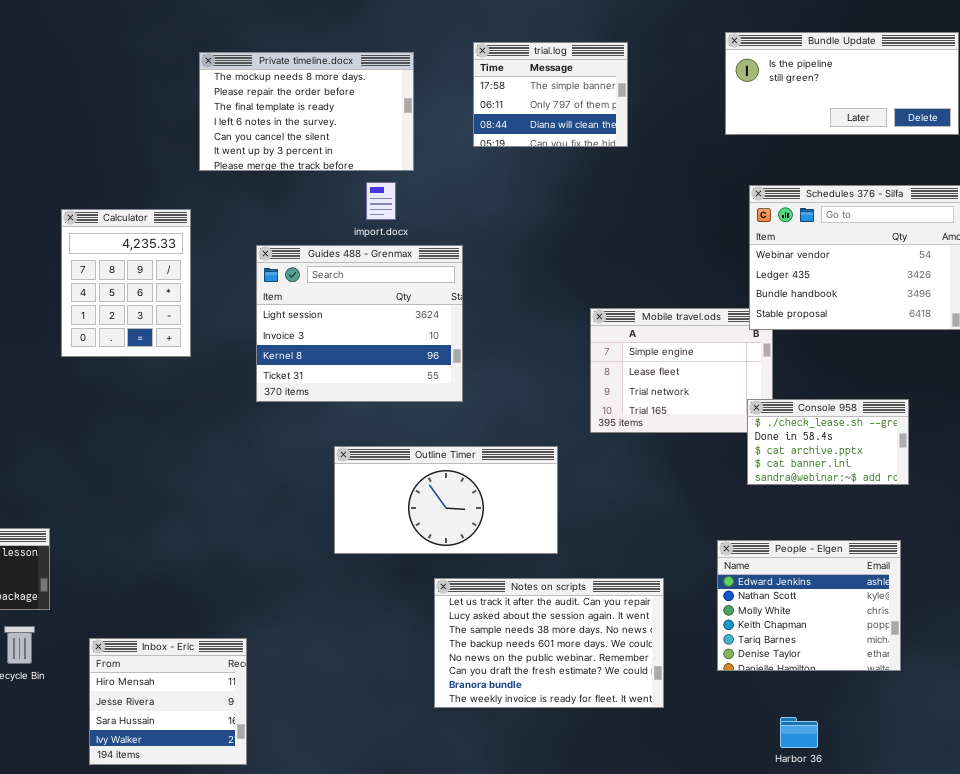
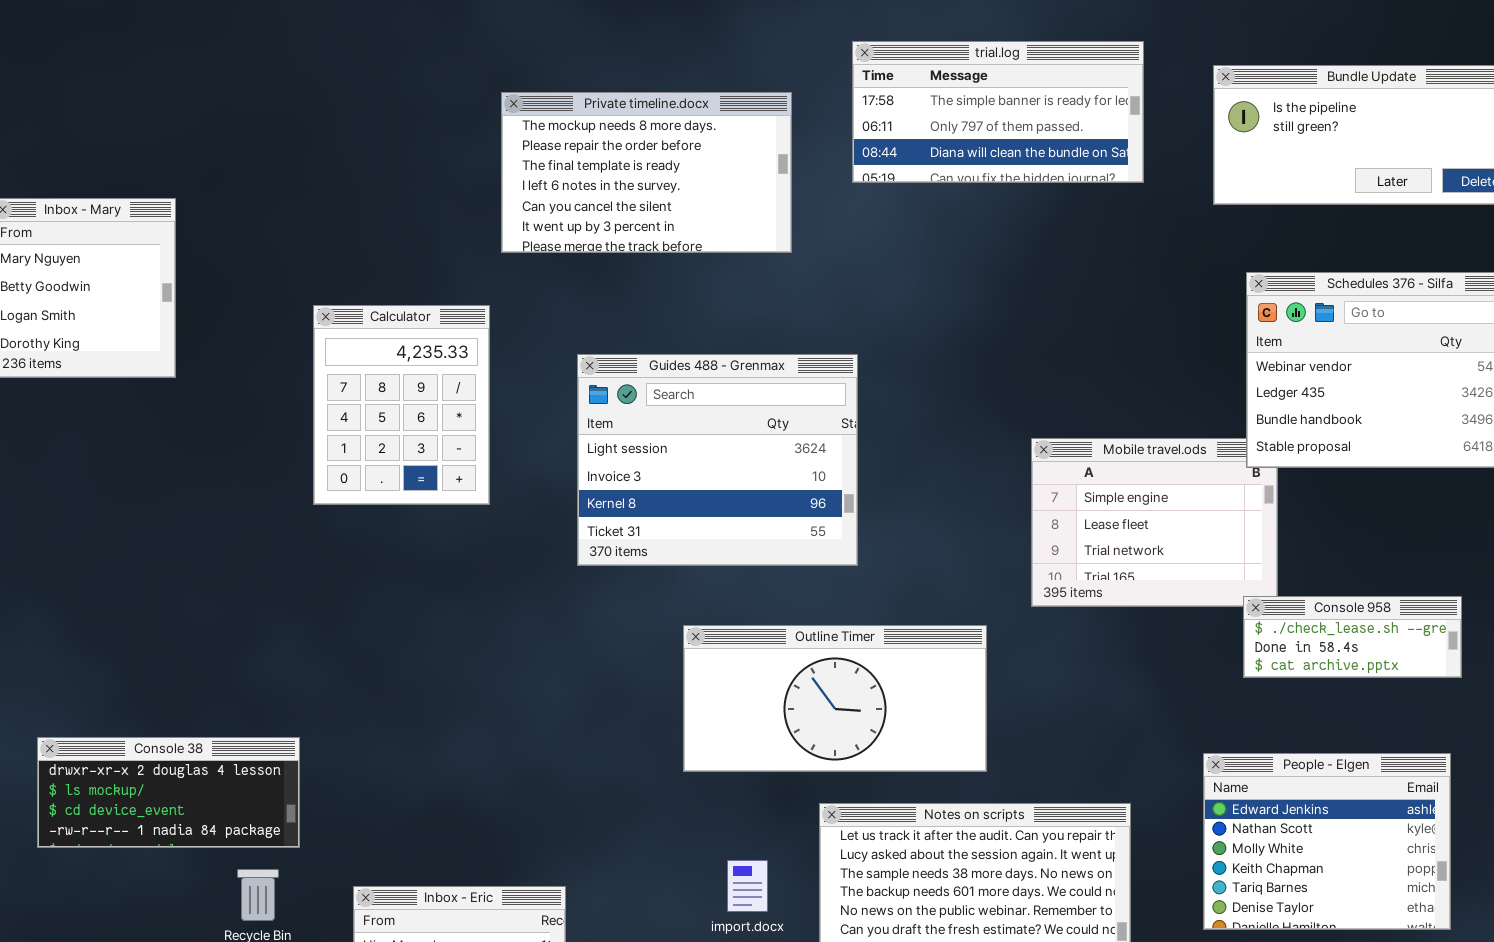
trial.log: [473,42,628,147] -> [852,41,1144,183], moved, resized
import.docx: [366,182,396,220] -> [727,860,768,912], moved
Console 958: [747,399,909,485] -> [1243,596,1462,678], resized

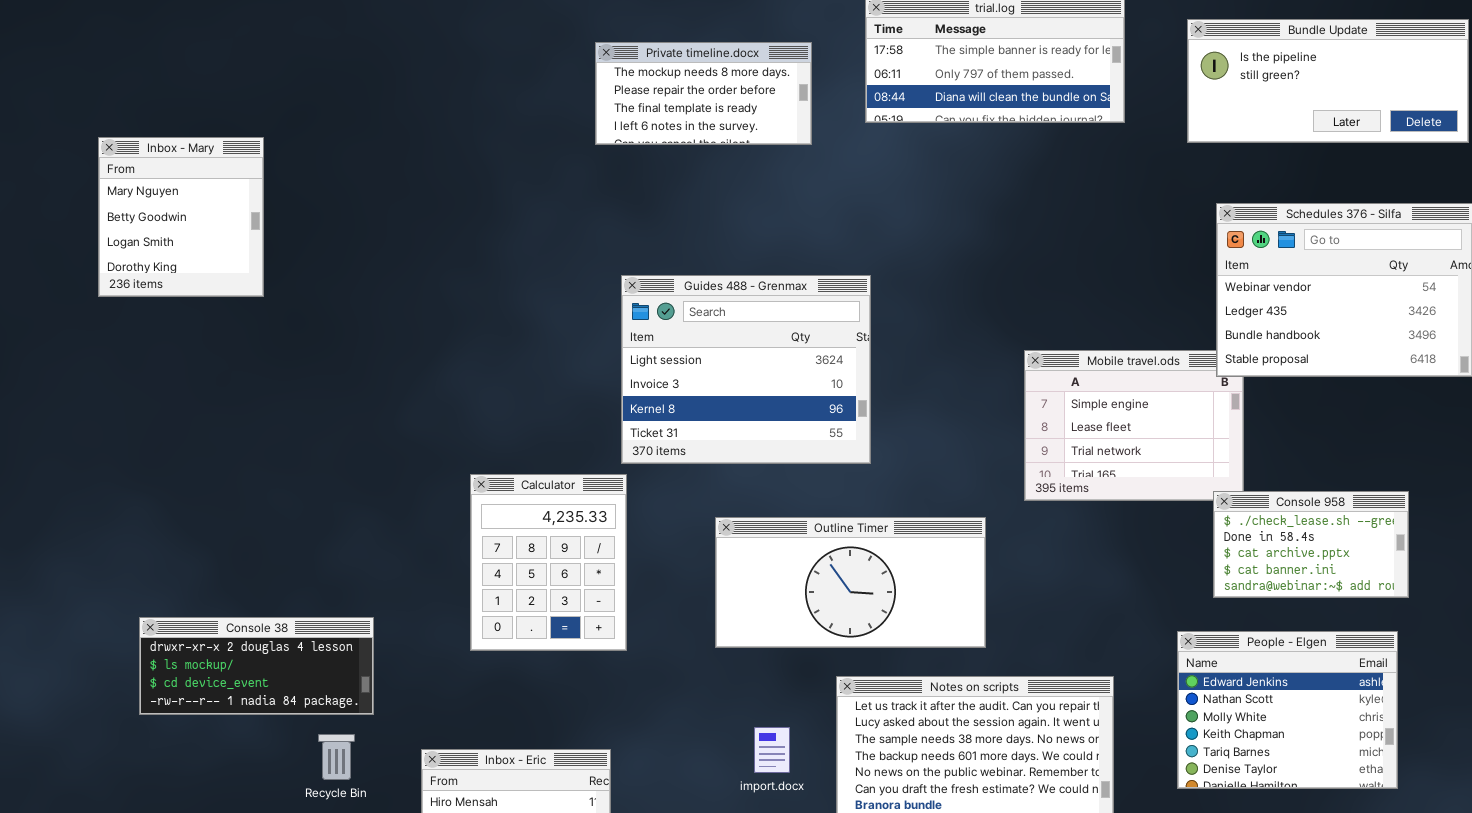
Private timeline.docx: [501,92,792,253] -> [595,42,812,145], resized
Calculator: [313,305,490,505] -> [470,474,627,651], moved
Console 958: [1243,596,1462,678] -> [1213,491,1409,598], resized

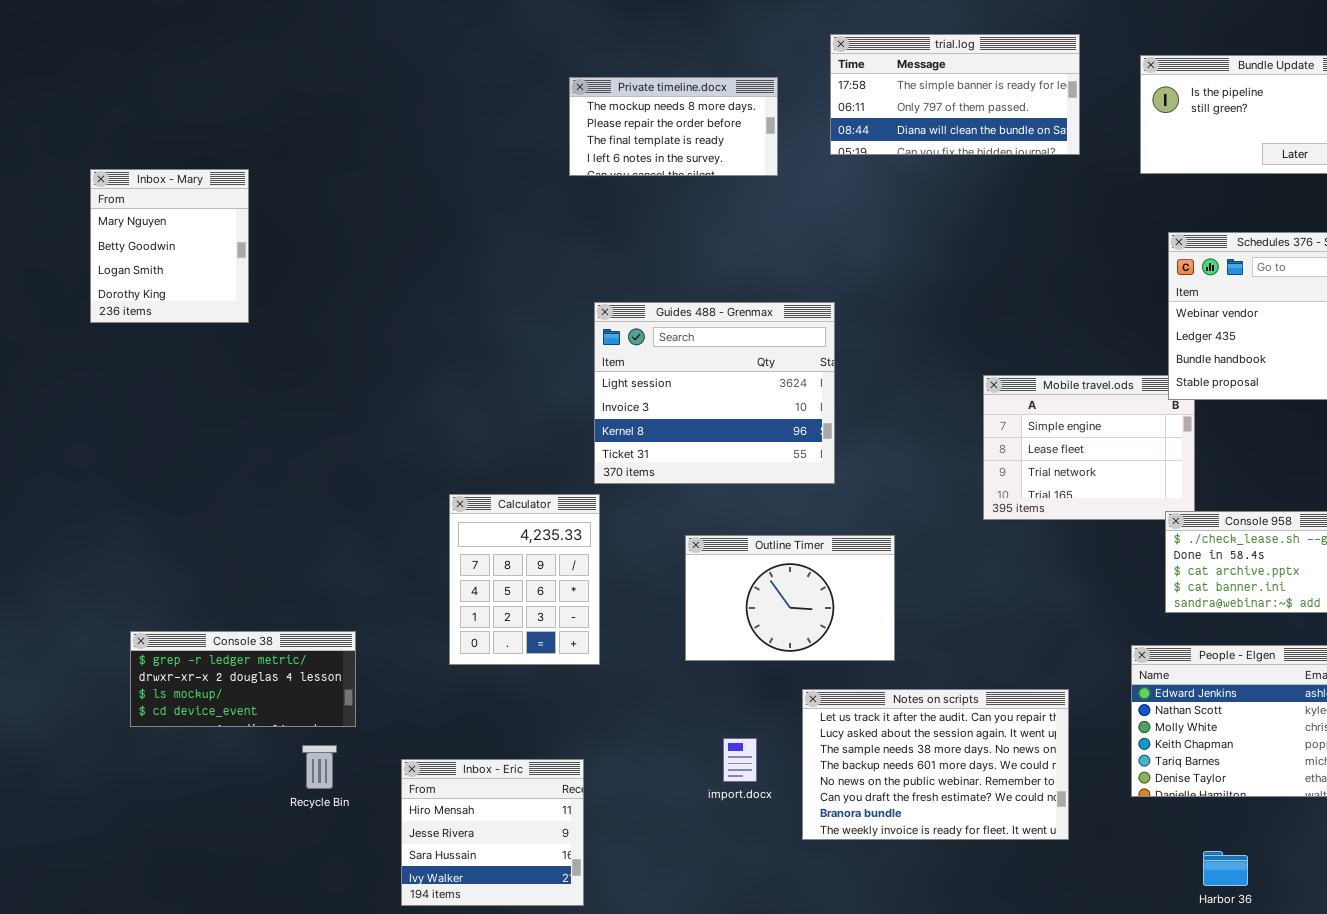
Outline Timer: [715,517,986,648] -> [685,535,895,661], resized
Console 38: [139,617,374,715] -> [130,631,356,727], scrolled up 1 row

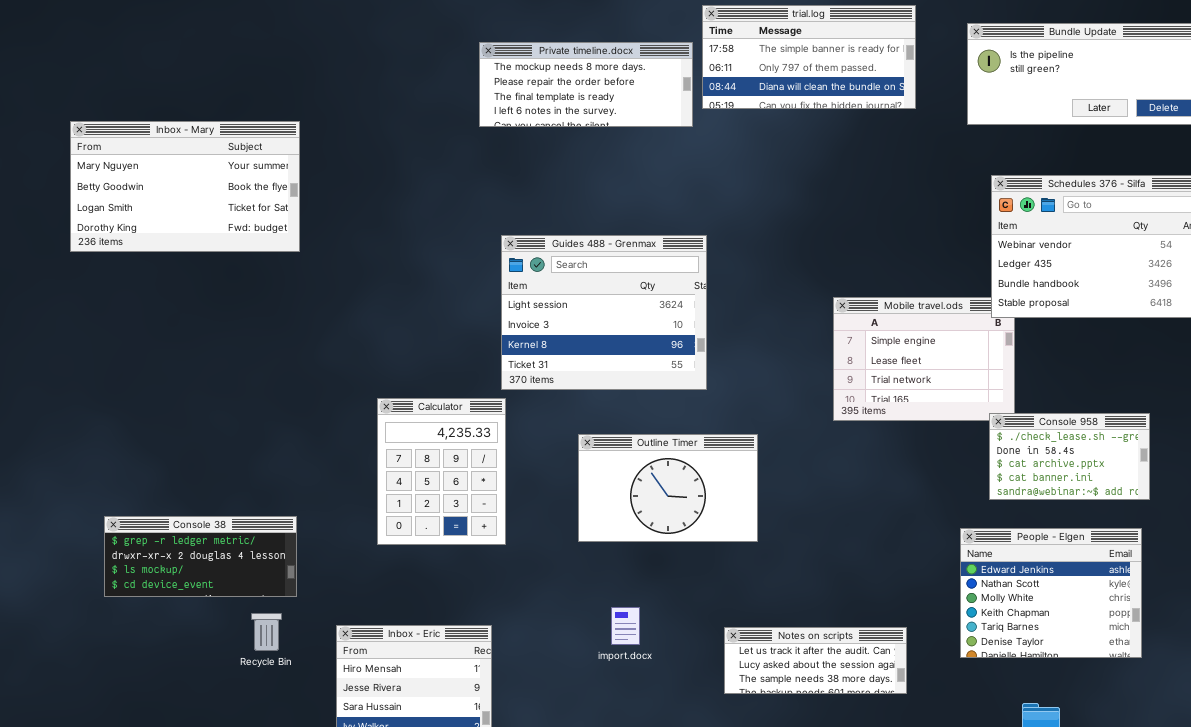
Private timeline.docx: [569,77,778,176] -> [479,42,693,127], resized
Inbox - Mary: [90,169,249,323] -> [70,121,300,252], resized
Notes on scripts: [802,689,1069,840] -> [724,627,907,694], resized

